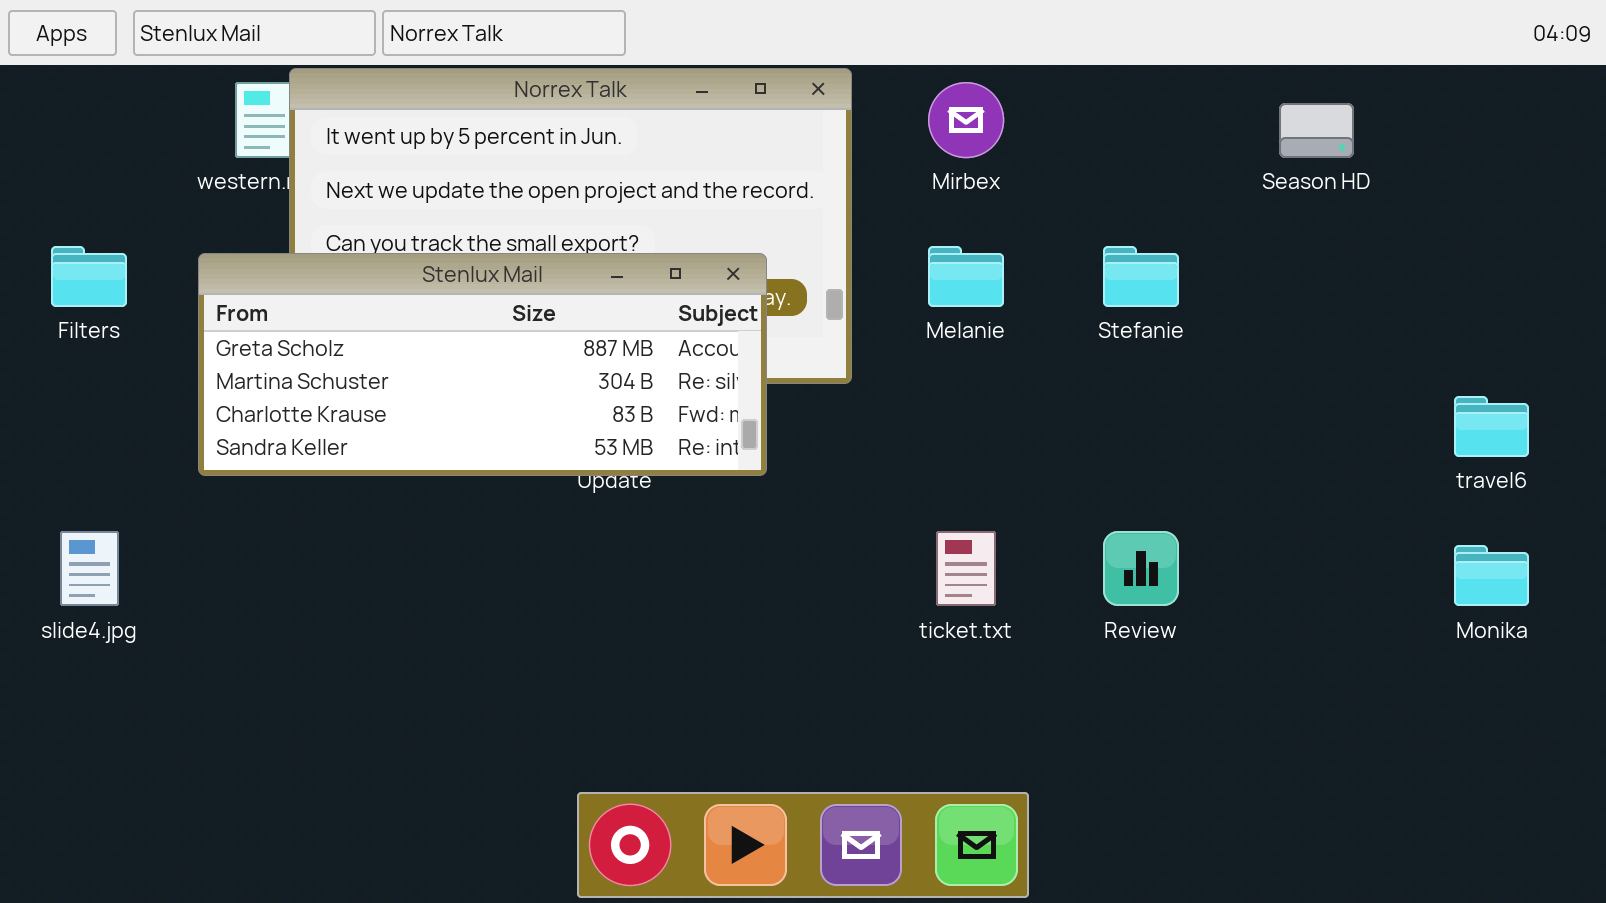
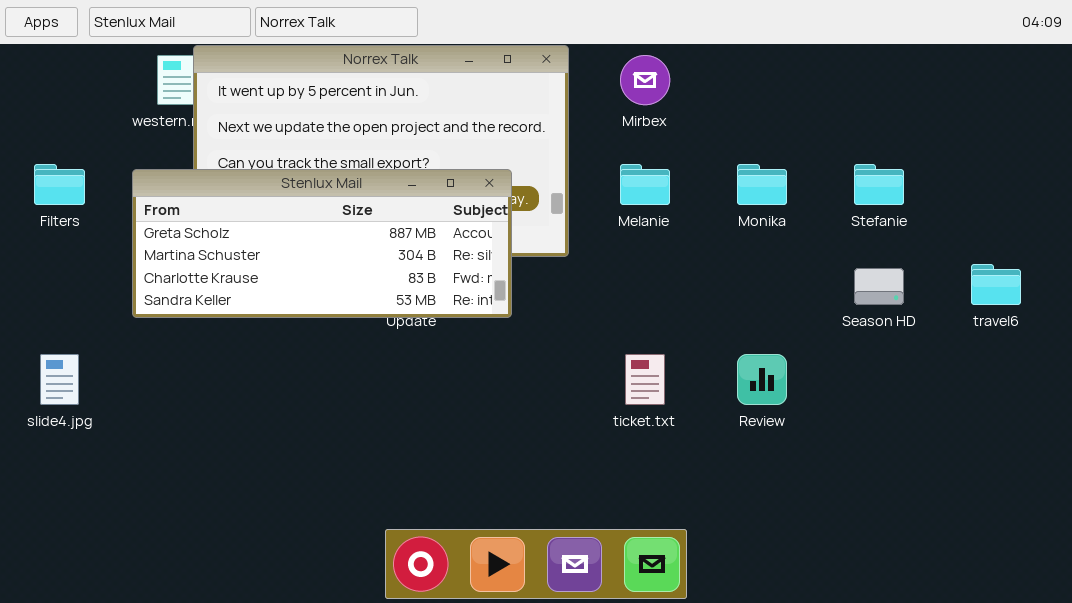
Season HD: [1279,103,1354,158] -> [854,268,904,305], moved
Stefanie: [1103,246,1179,307] -> [854,164,904,205], moved
Monika: [1454,545,1529,606] -> [737,164,787,205], moved

